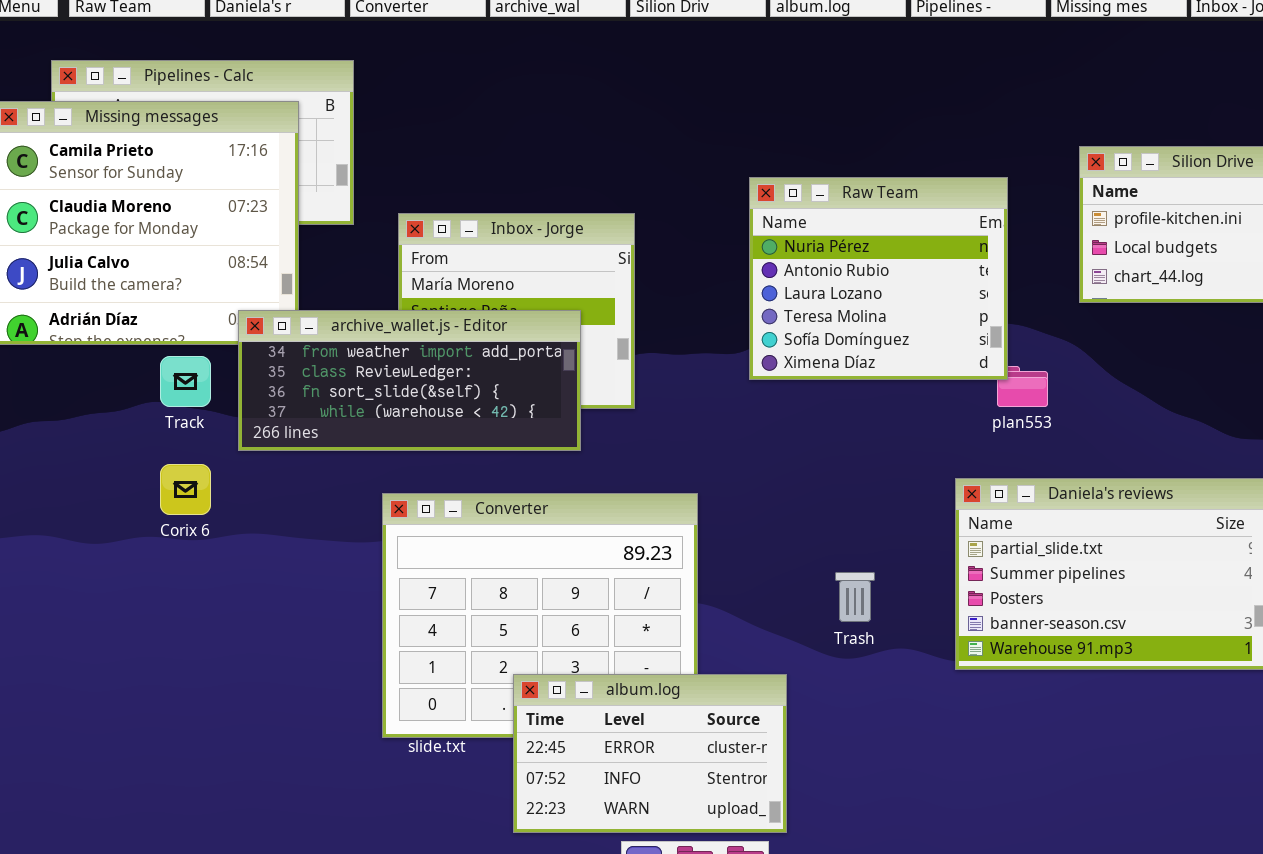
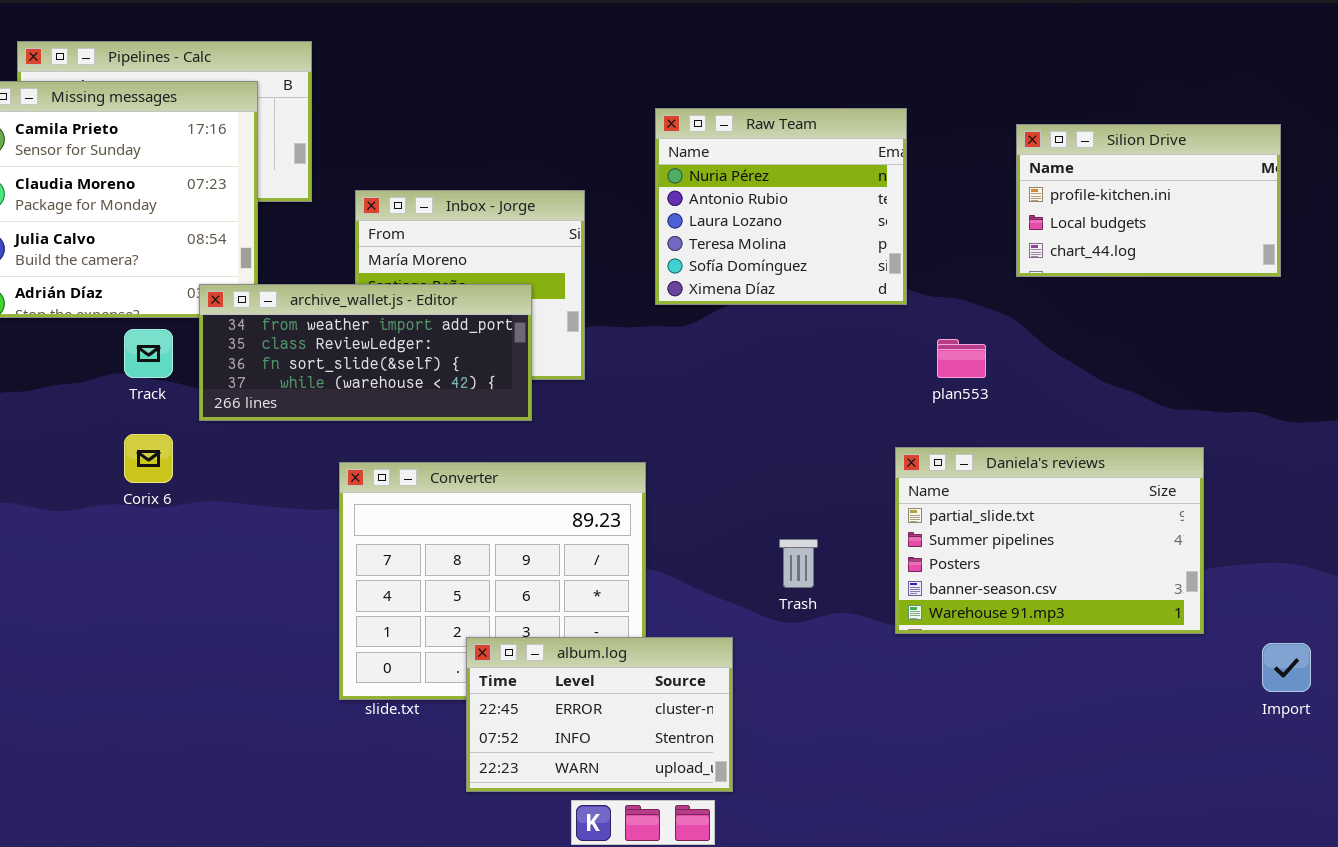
Raw Team: [749,177,1008,380] -> [655,108,907,305], moved

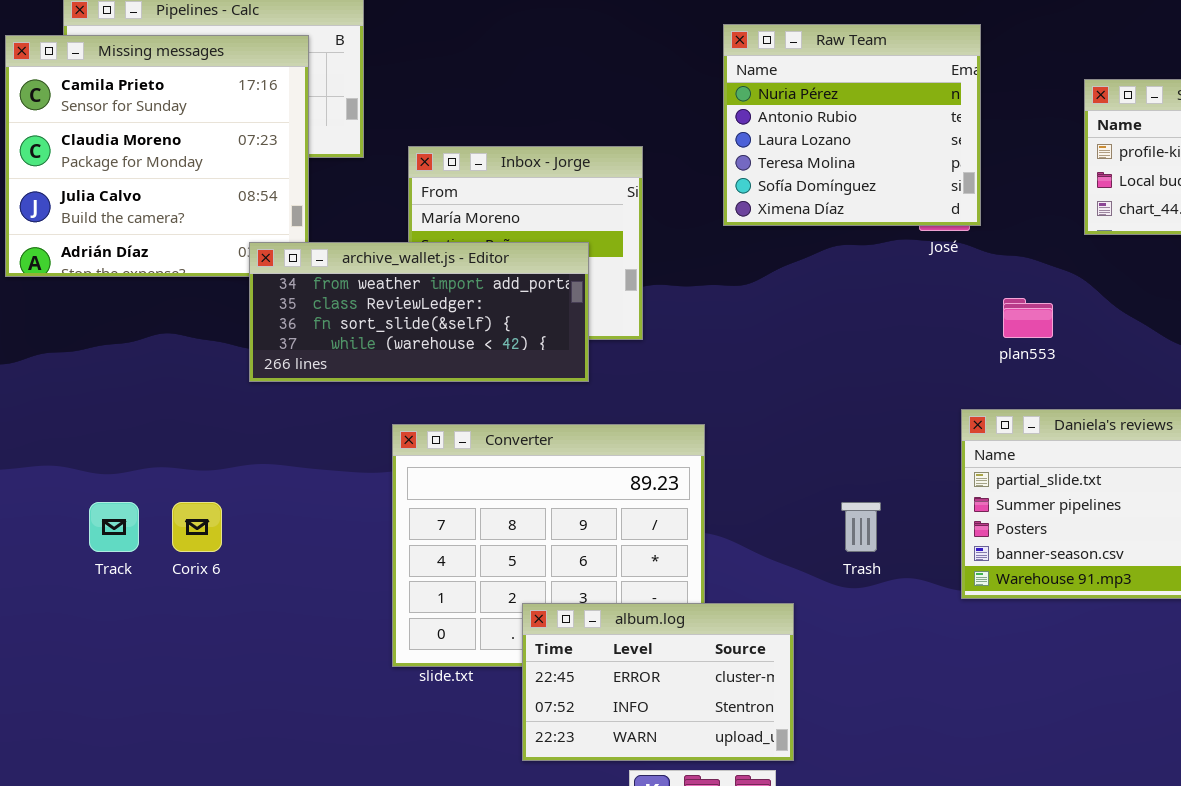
Raw Team: [655,108,907,305] -> [723,24,981,226], moved
Track: [124,329,173,378] -> [89,502,139,552], moved
Corix 6: [124,434,173,483] -> [172,502,222,552], moved

